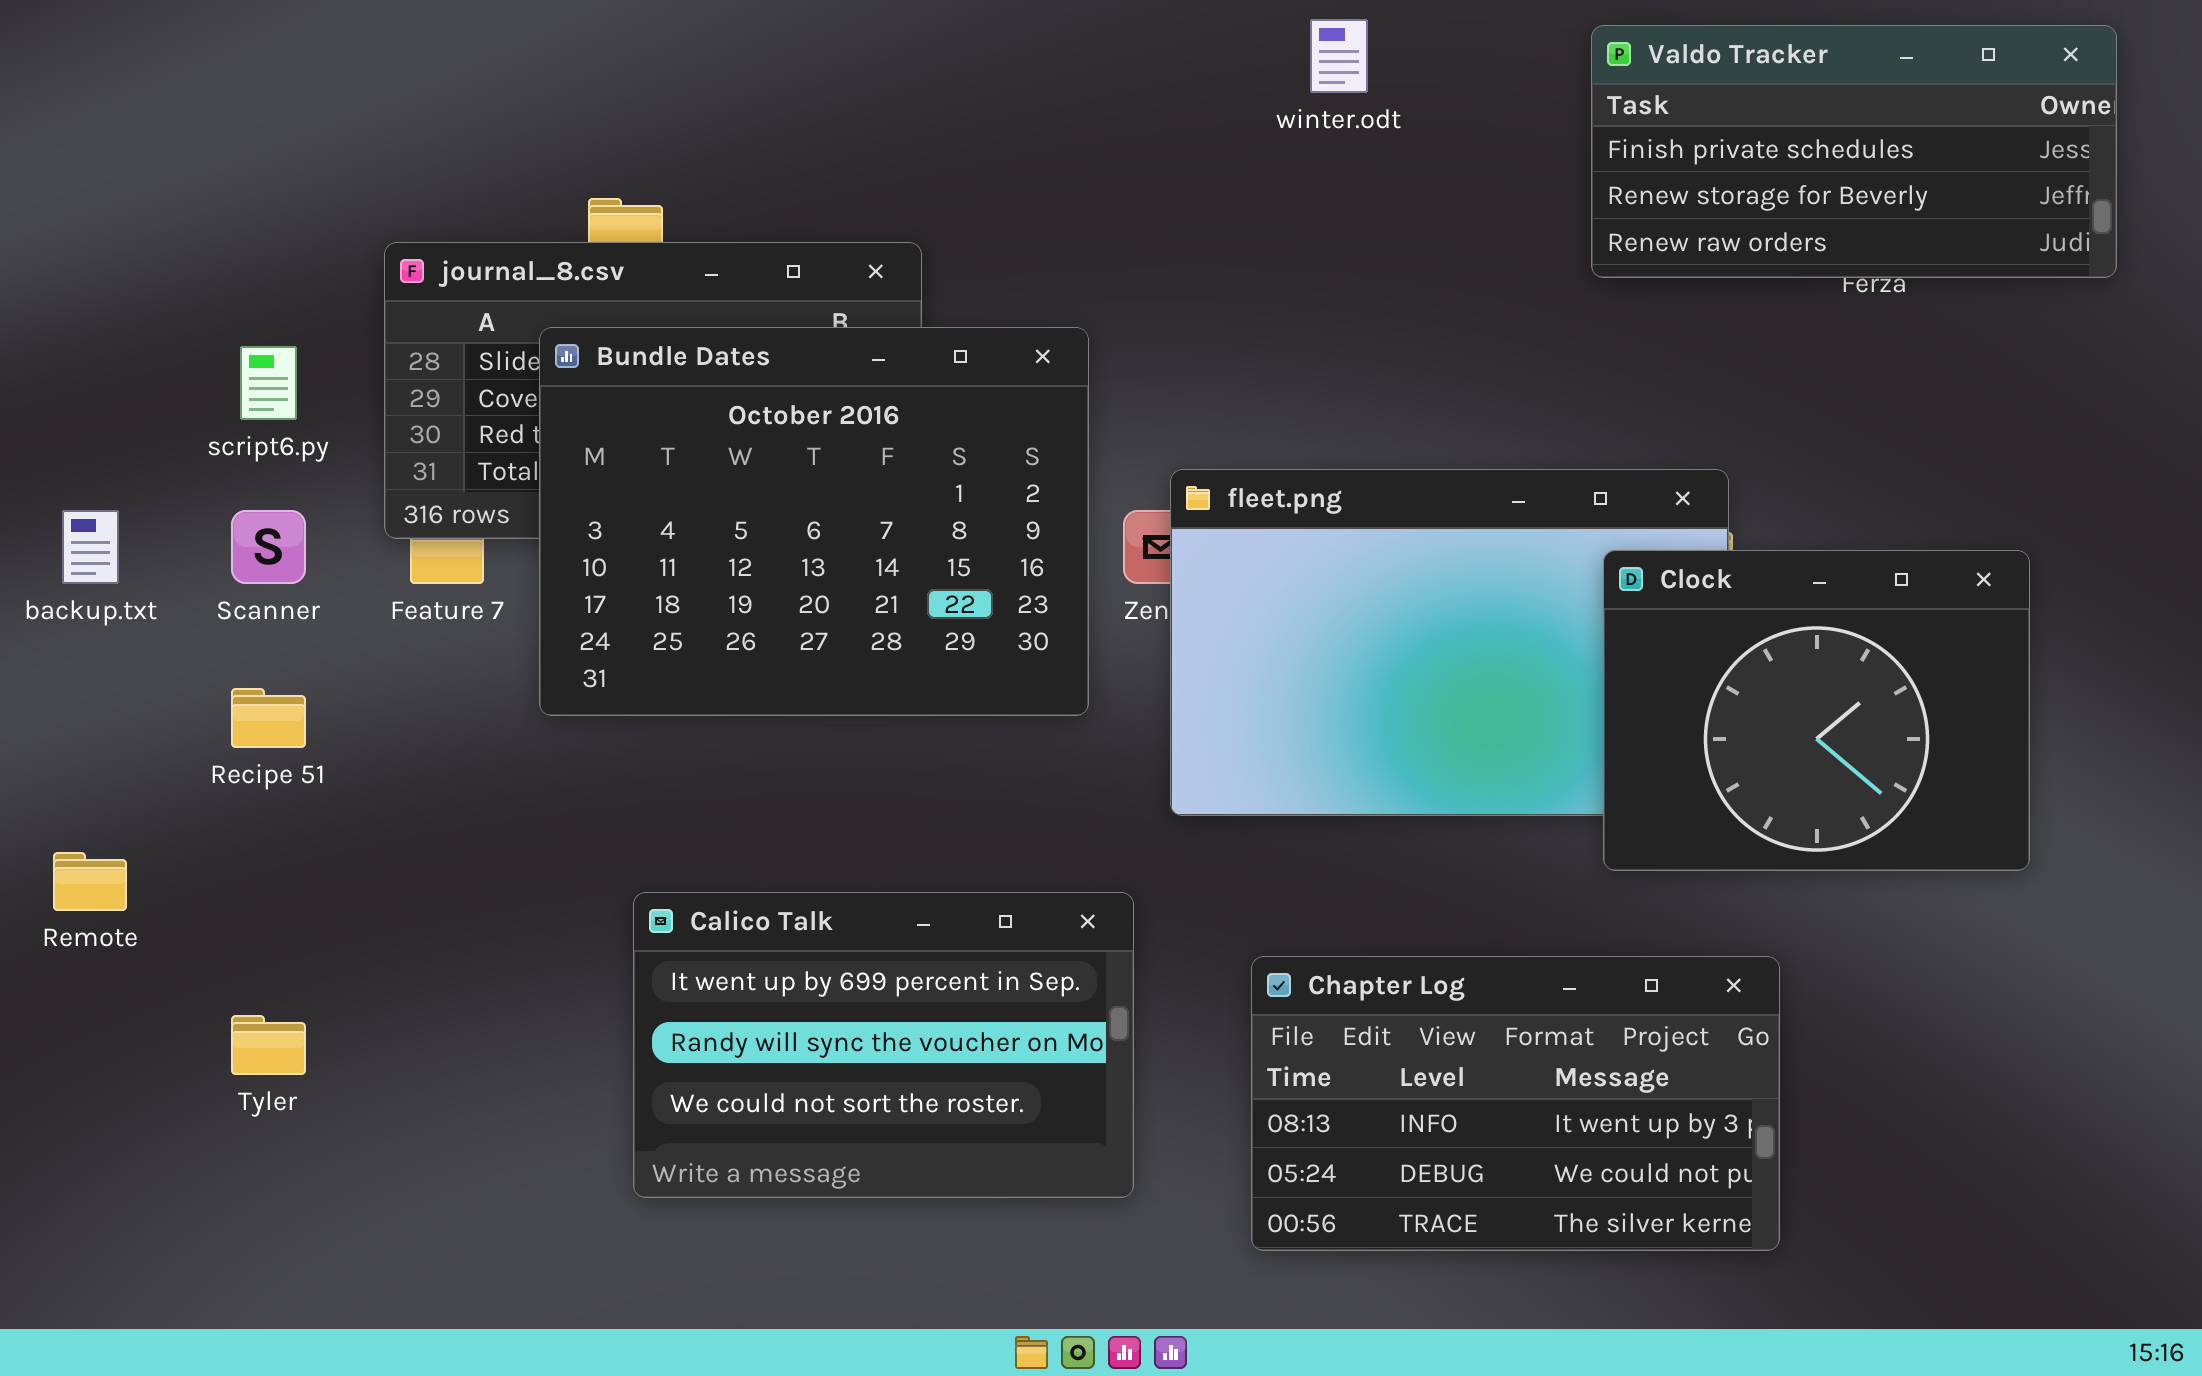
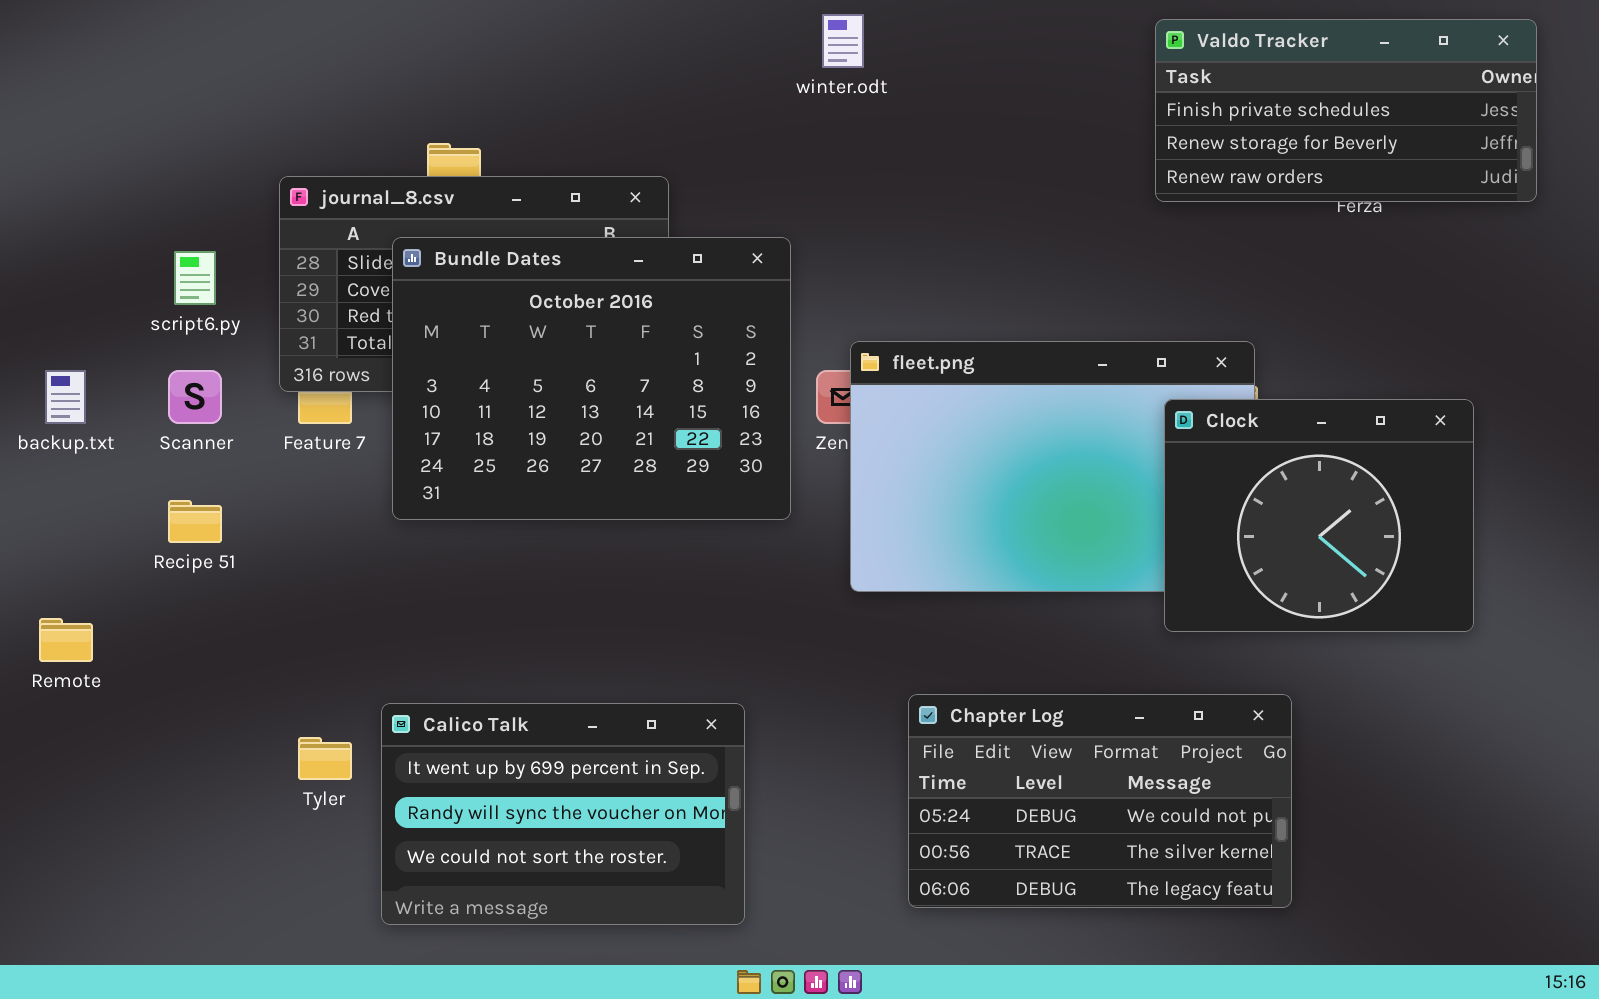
winter.odt: [1310,19,1368,93] -> [822,14,864,68], moved
Calico Talk: [633,892,1134,1198] -> [381,703,745,925], moved
Chapter Log: [1251,956,1780,1251] -> [908,694,1292,908], scrolled down 1 row
Tyler: [231,1015,306,1075] -> [298,737,352,780], moved

